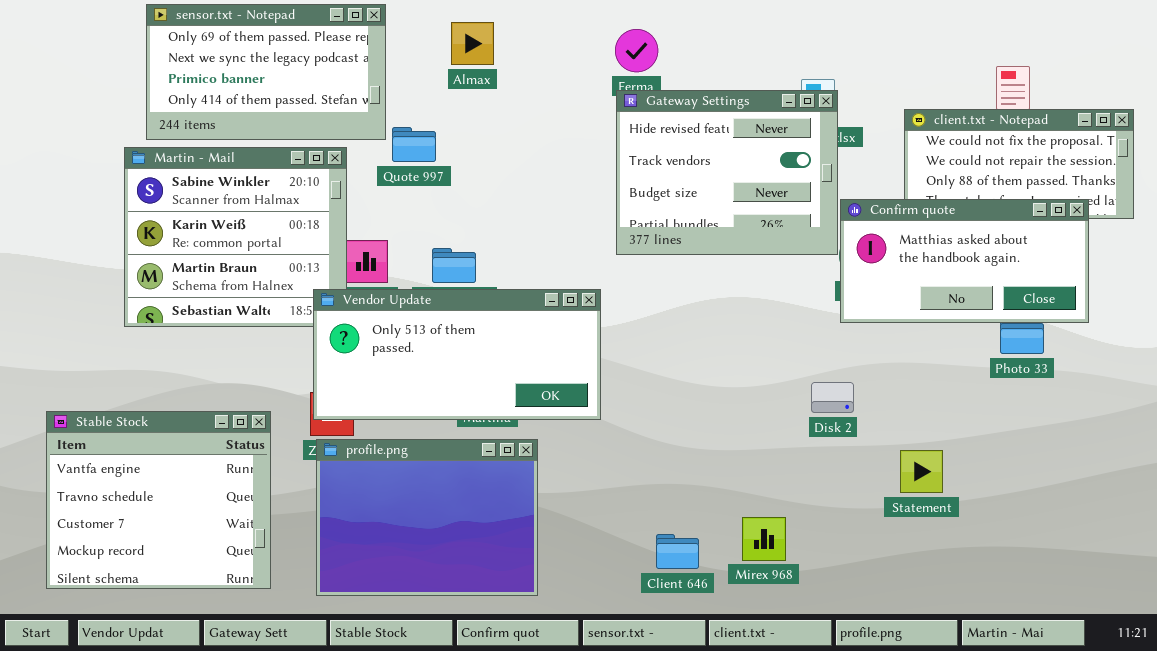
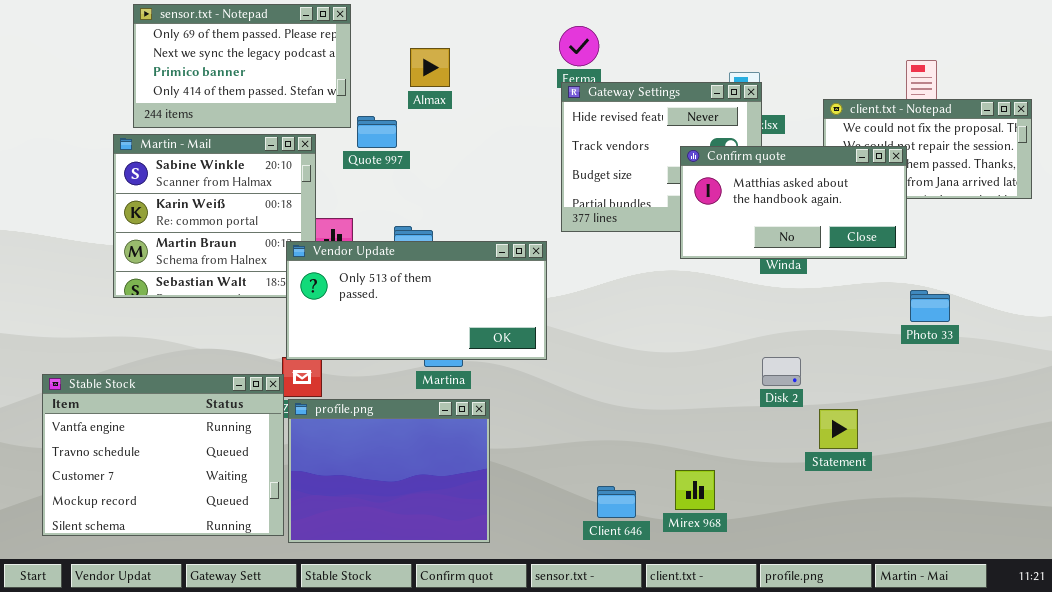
Almax: [451,22,494,65] -> [410,48,450,87], moved
Confirm quote: [840,199,1089,323] -> [680,146,907,259], moved
Vendor Update: [313,289,601,420] -> [286,241,547,360], moved
Disk 2: [811,382,854,413] -> [762,357,801,386], moved
Stable Stock: [46,411,271,589] -> [42,374,284,536], resized

